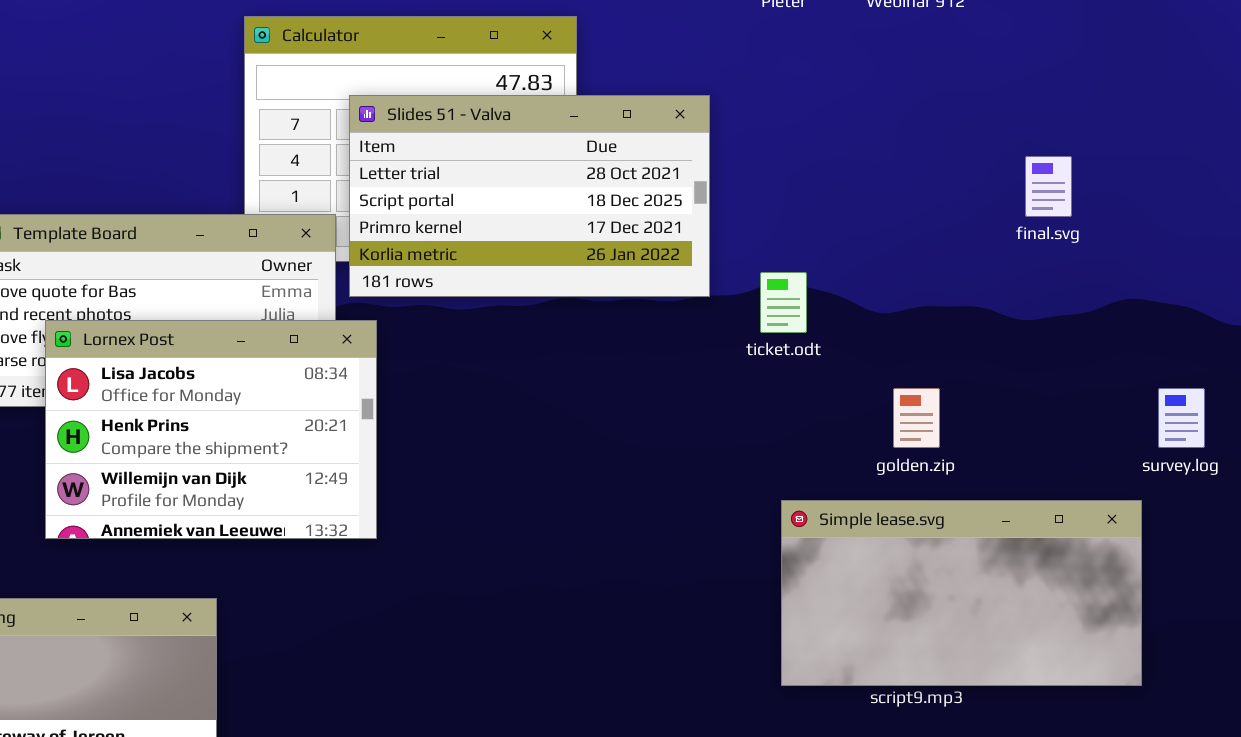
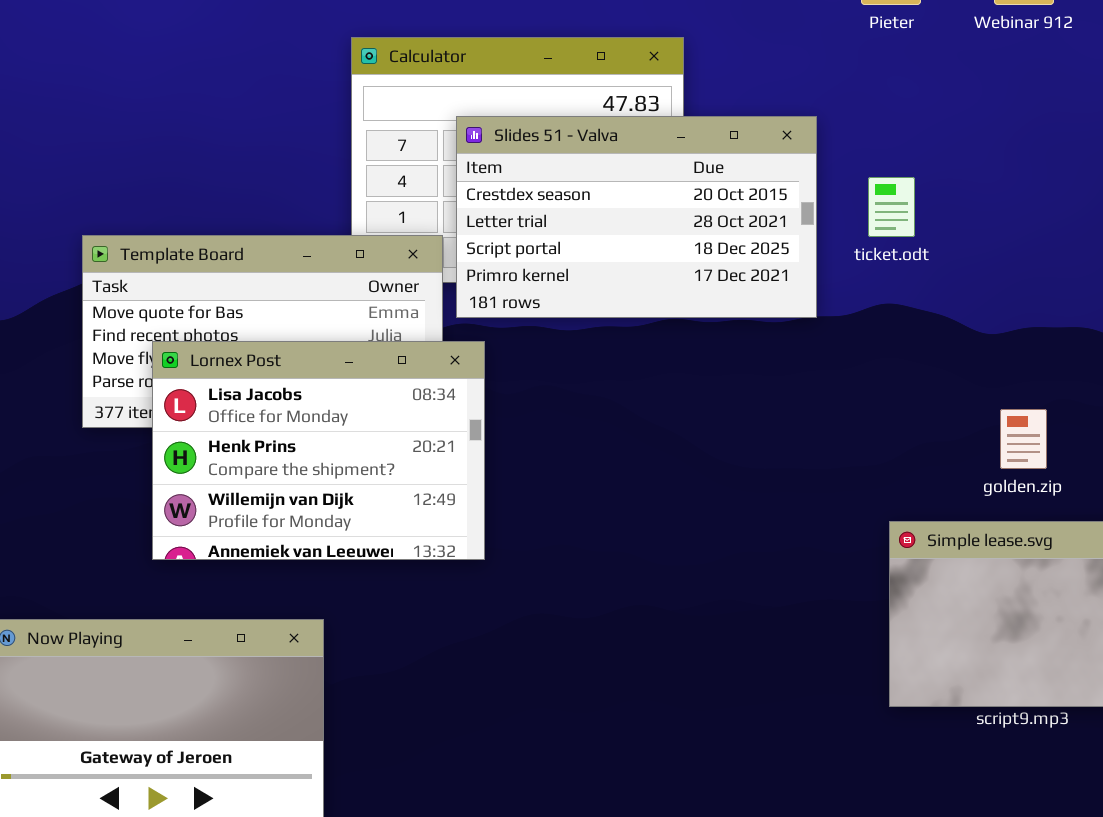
Slides 51 - Valva: [349,95,710,297] -> [456,116,817,318], scrolled up 1 row
ticket.odt: [760,272,807,333] -> [868,177,915,237], moved

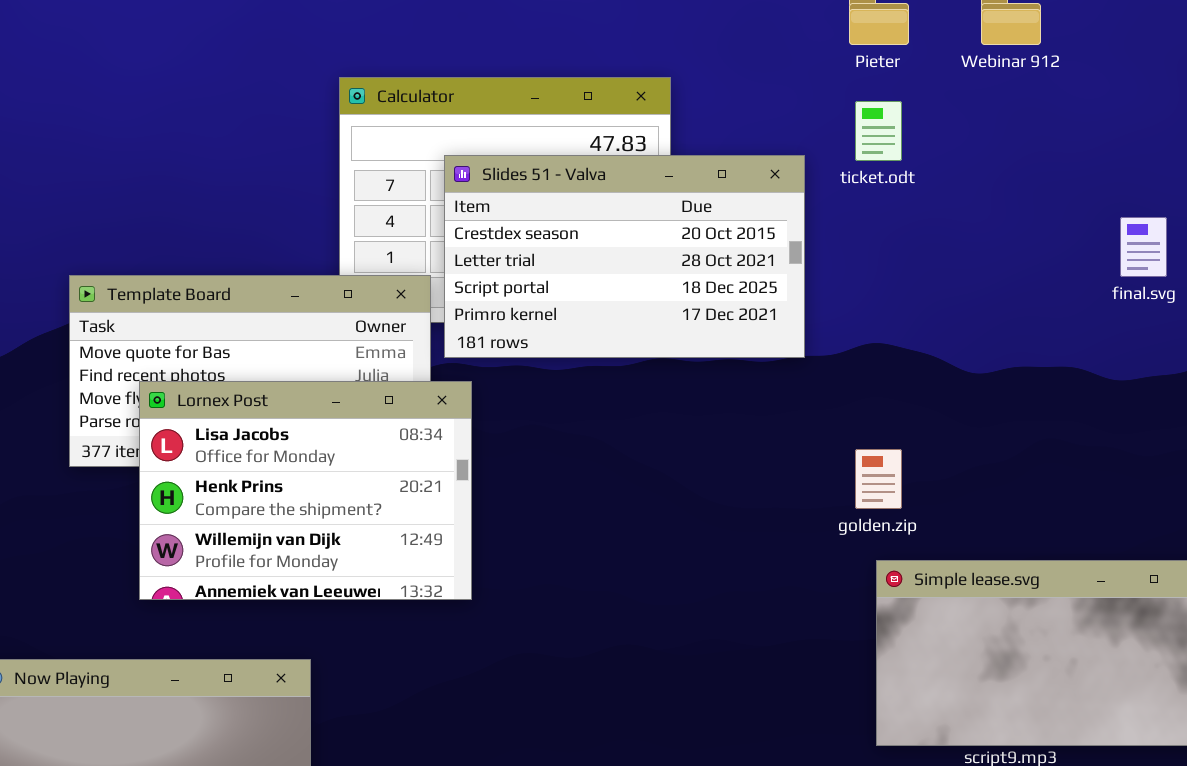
ticket.odt: [868,177,915,237] -> [855,101,902,161], moved
golden.zip: [1000,409,1047,469] -> [855,449,902,509], moved

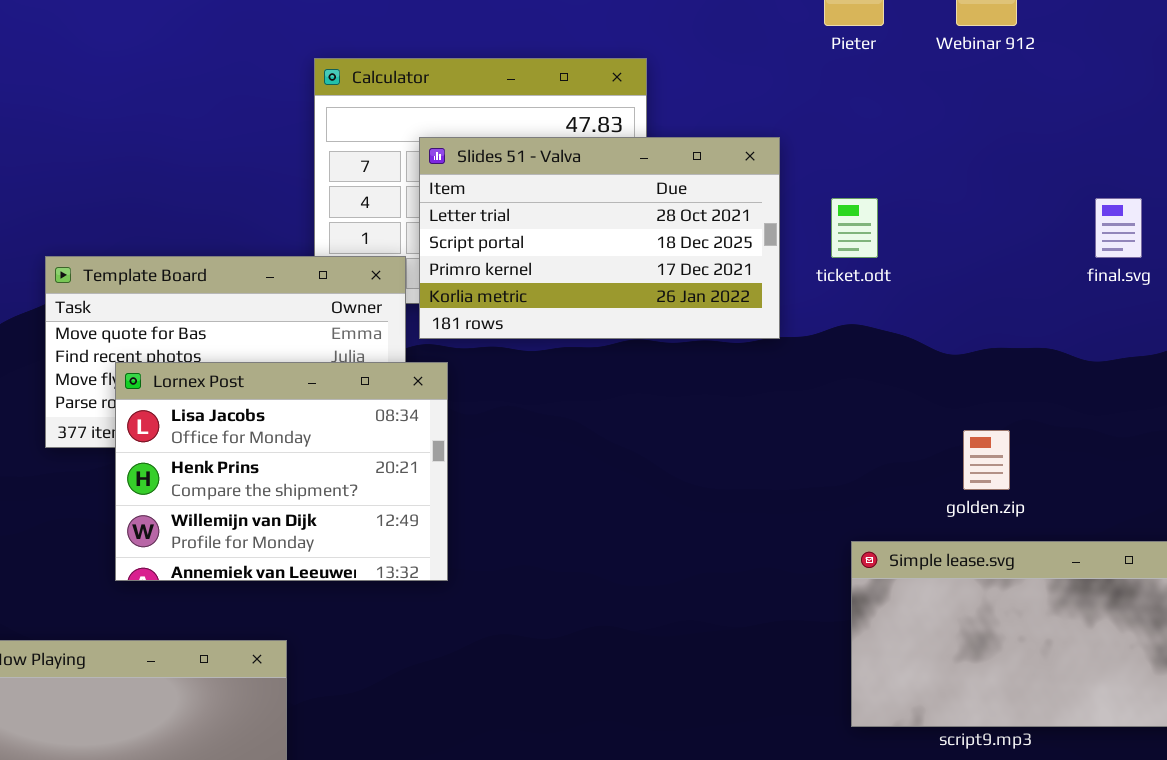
ticket.odt: [855,101,902,161] -> [831,198,878,258], moved
Slides 51 - Valva: [444,155,805,358] -> [419,137,780,339], scrolled down 1 row
golden.zip: [855,449,902,509] -> [963,430,1010,490], moved

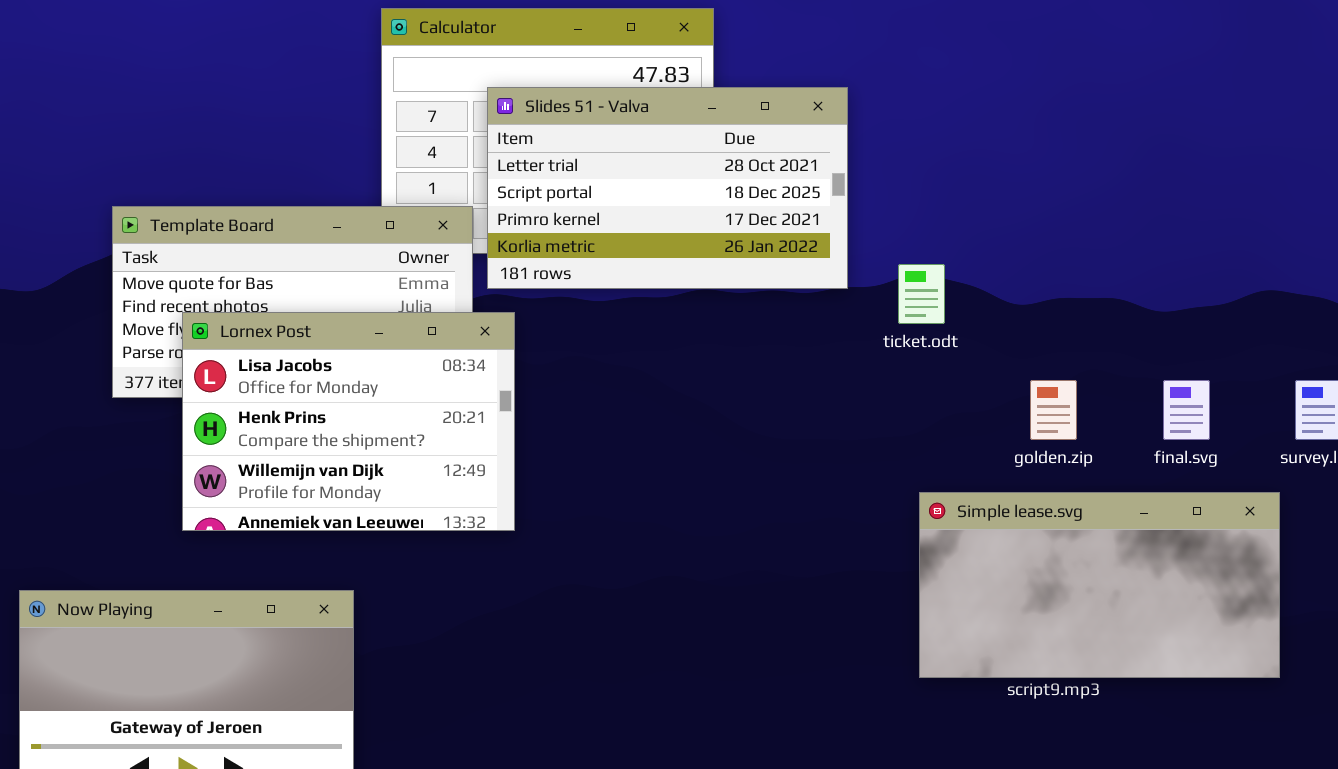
ticket.odt: [831,198,878,258] -> [898,264,945,324], moved
final.svg: [1095,198,1142,258] -> [1163,380,1210,440], moved

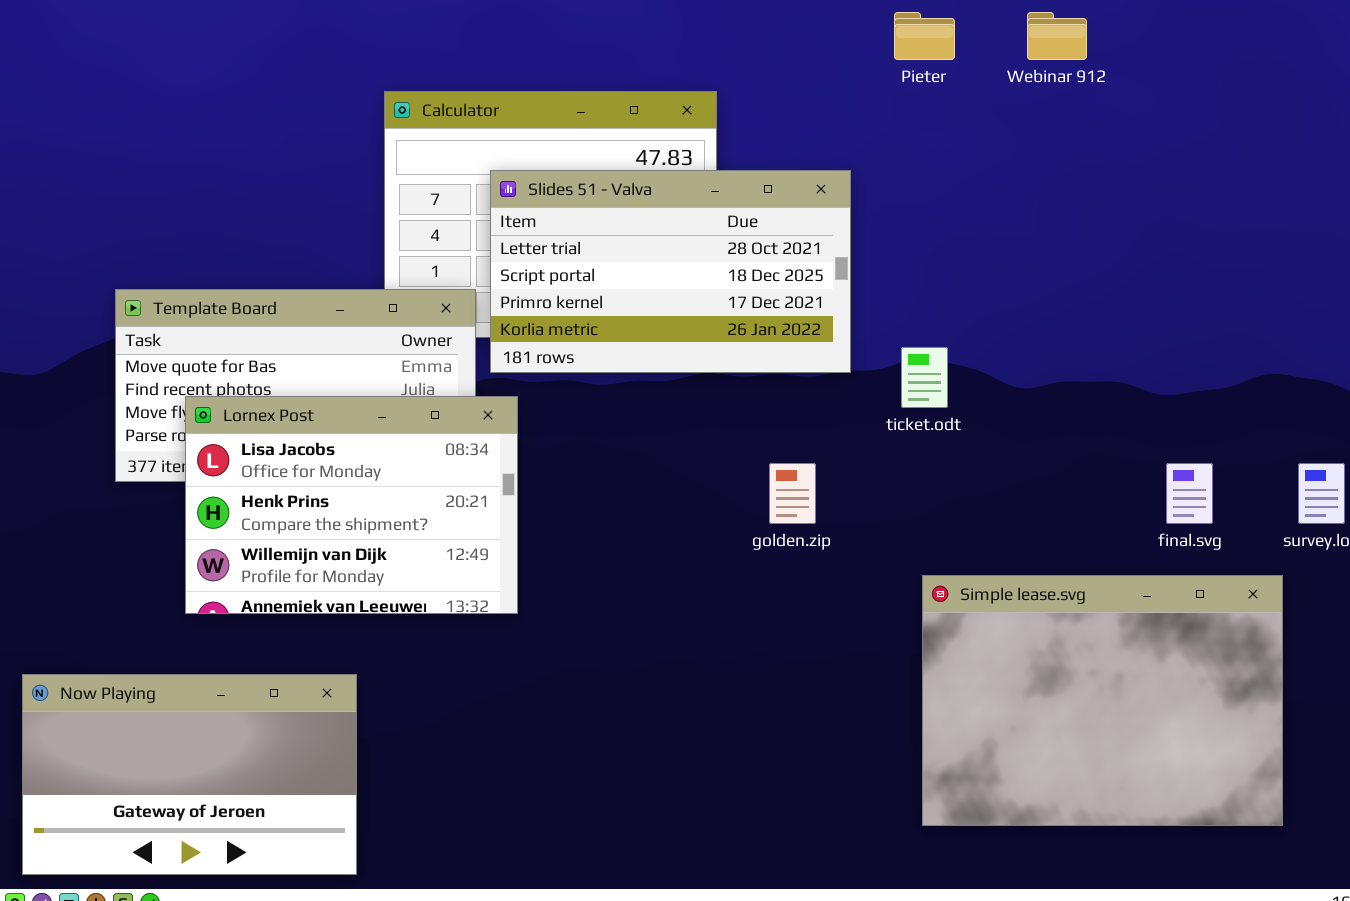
golden.zip: [1030,380,1077,440] -> [769,463,816,524], moved
Simple lease.svg: [919,492,1280,678] -> [922,575,1283,826], resized

